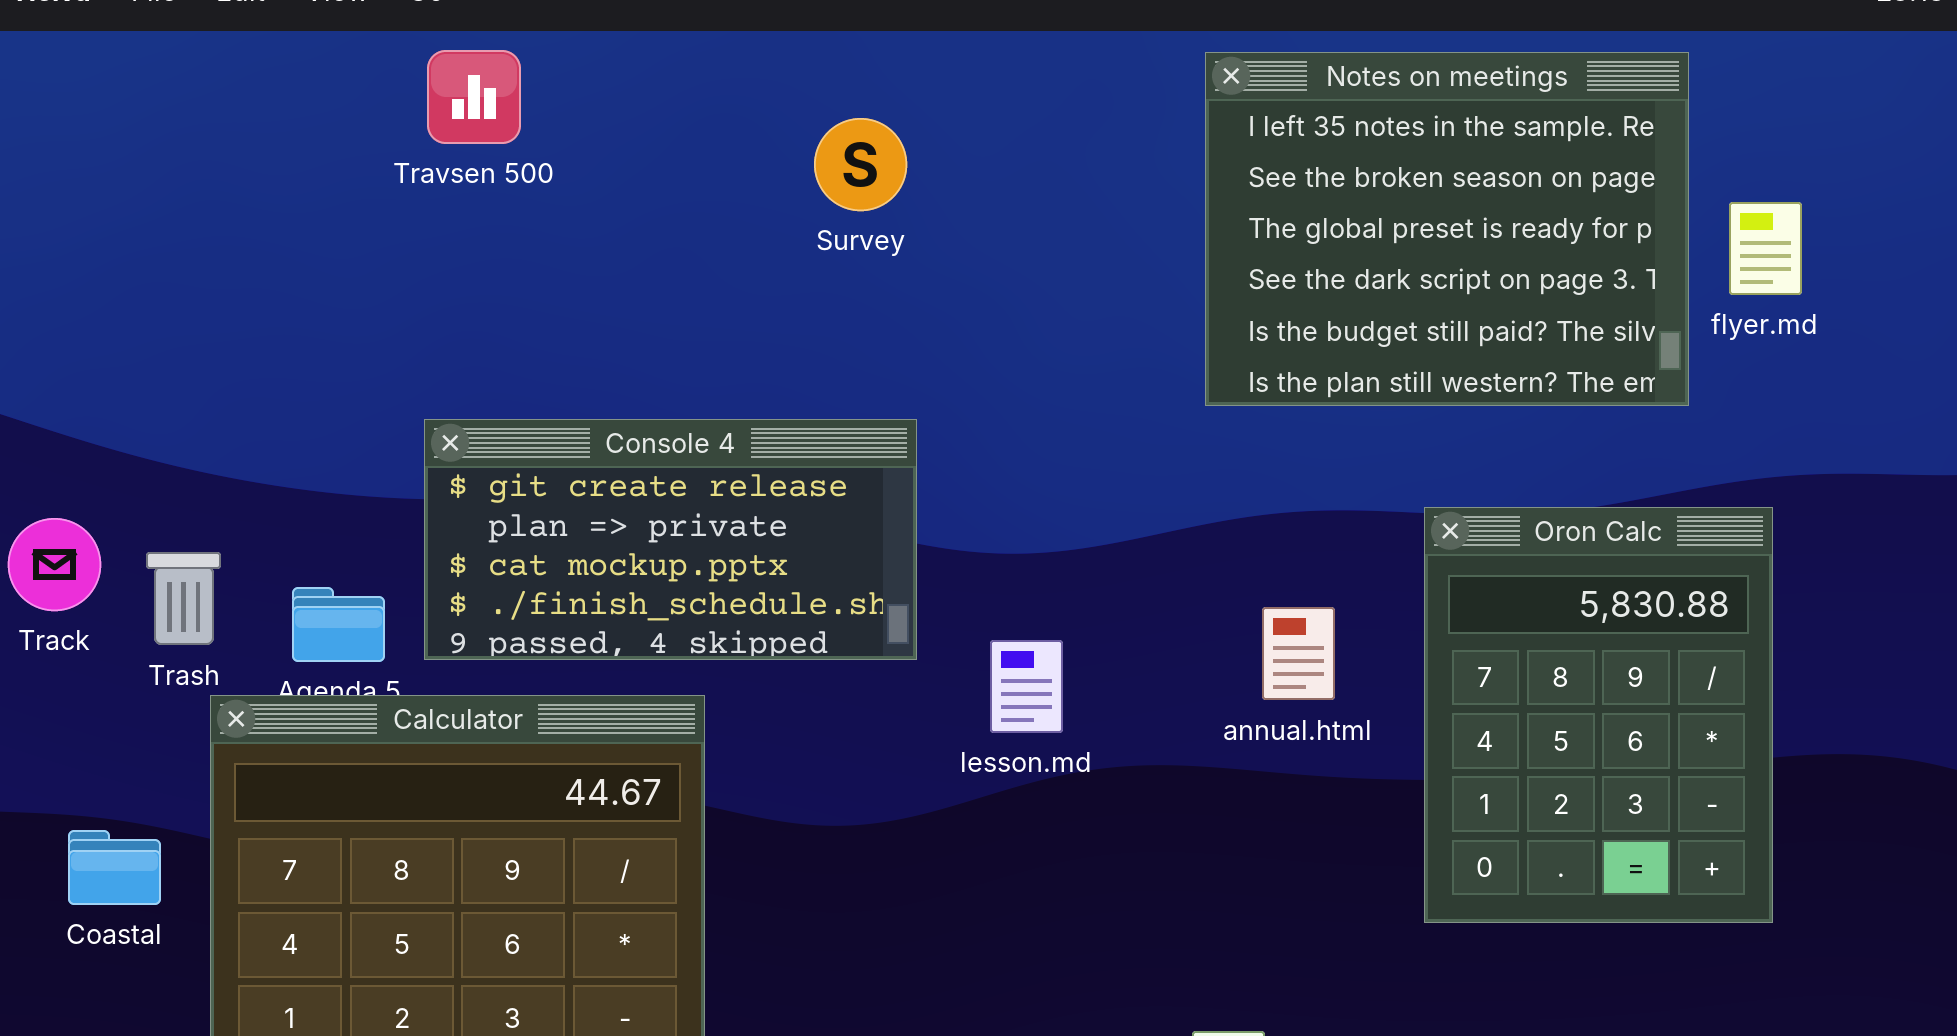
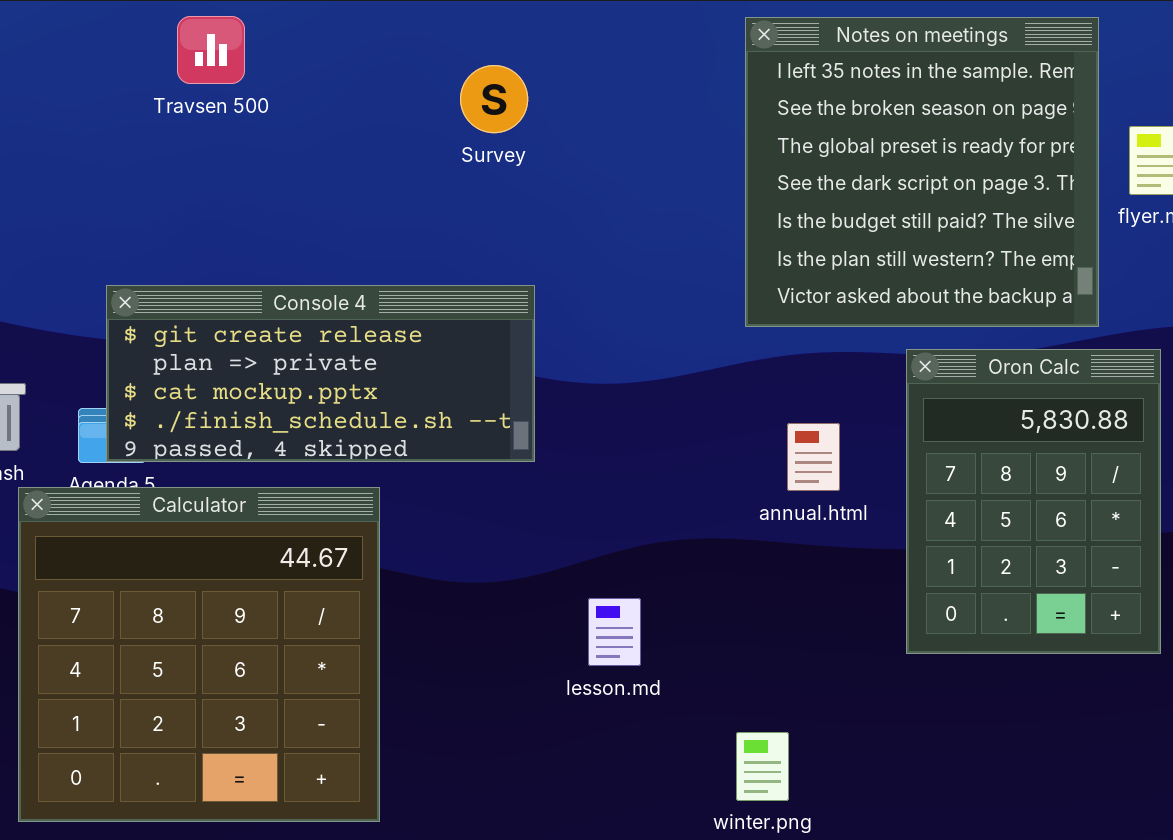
Notes on meetings: [1205,52,1689,406] -> [745,17,1099,327], resized
Console 4: [424,419,917,660] -> [106,285,535,462], resized
lesson.md: [990,640,1063,733] -> [588,598,641,666], moved

